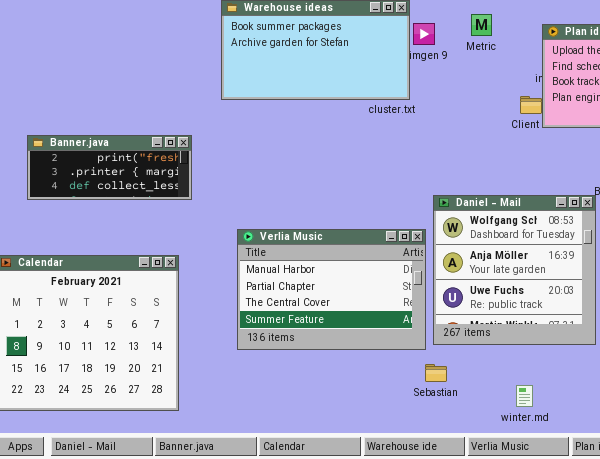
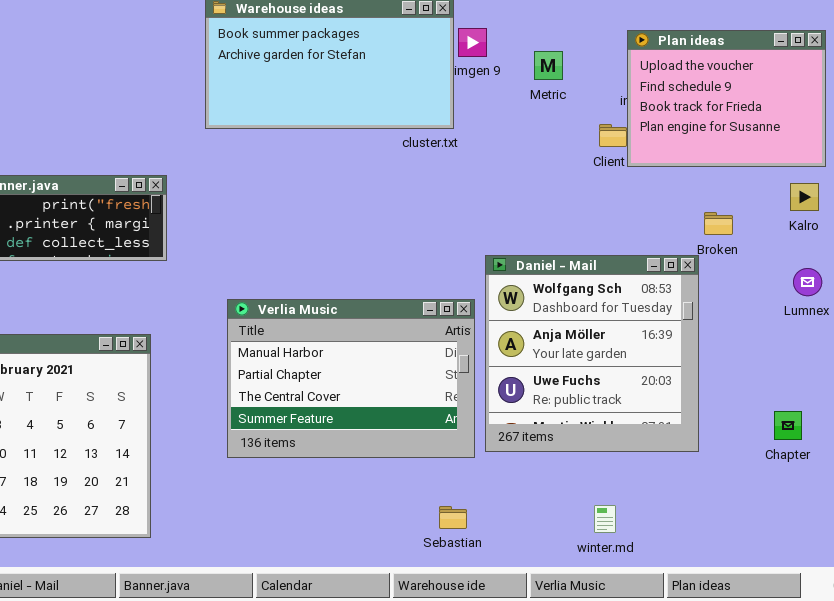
Metric: [471,14,492,36] -> [534,51,563,80], moved
Sebastian: [425,364,447,382] -> [439,506,467,529], moved

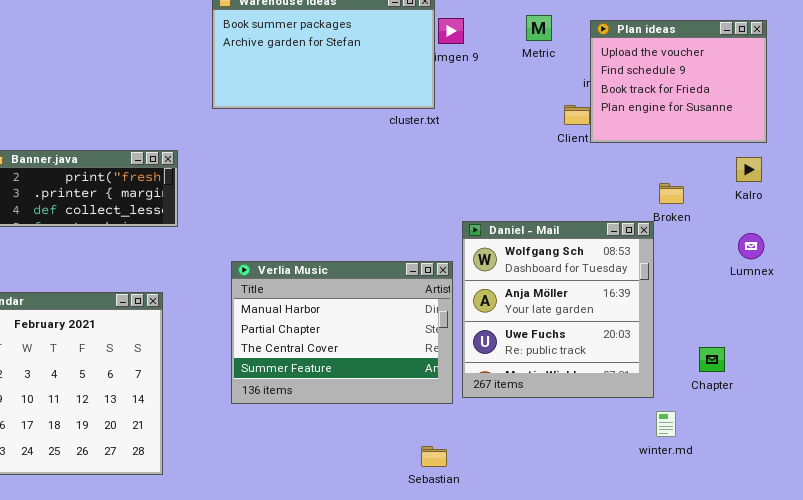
Metric: [534,51,563,80] -> [526,15,552,41], moved
Chapter: [774,411,802,440] -> [699,347,725,372], moved
winter.md: [594,505,616,533] -> [656,411,676,437], moved

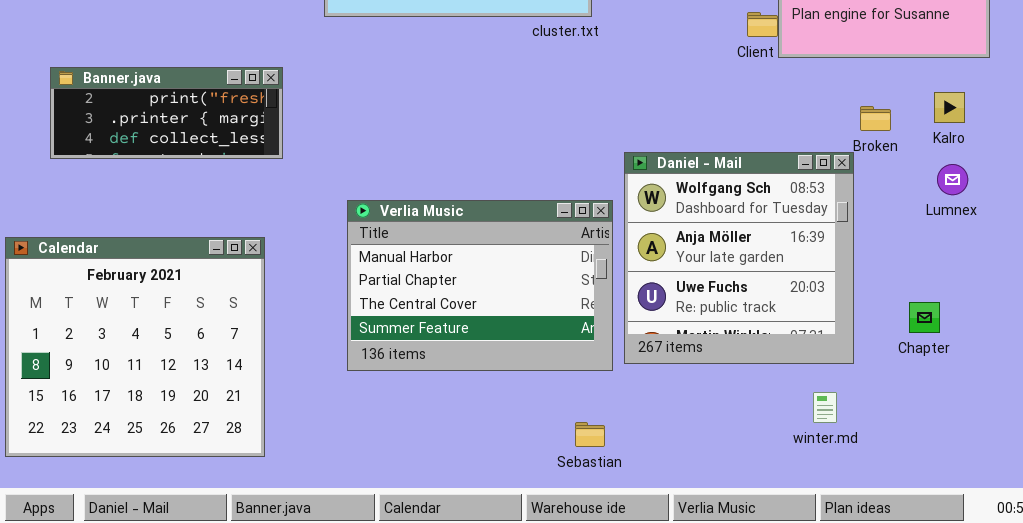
Kalro: [736,157,762,182] -> [934,92,965,123], moved
Lumnex: [738,233,764,259] -> [937,164,968,195], moved
winter.md: [656,411,676,437] -> [813,392,837,423], moved

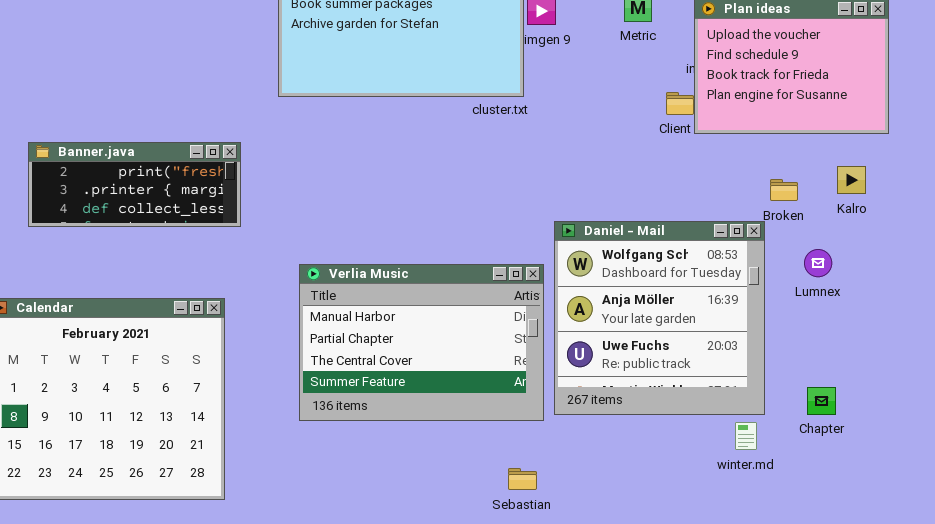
Lumnex: [937,164,968,195] -> [804,249,832,277], moved
Chapter: [909,302,940,333] -> [807,387,836,415], moved
winter.md: [813,392,837,423] -> [735,422,757,450], moved

